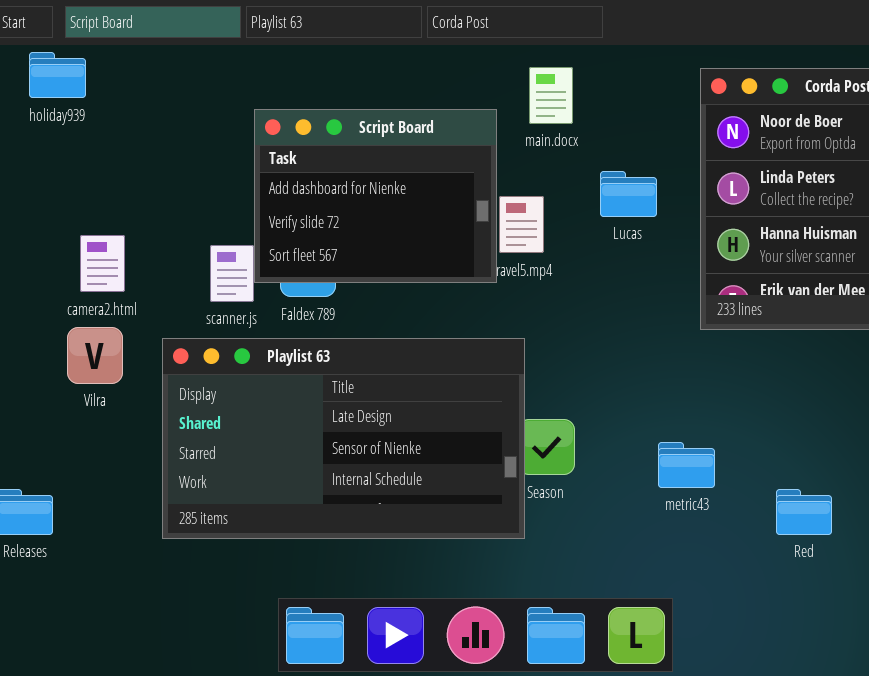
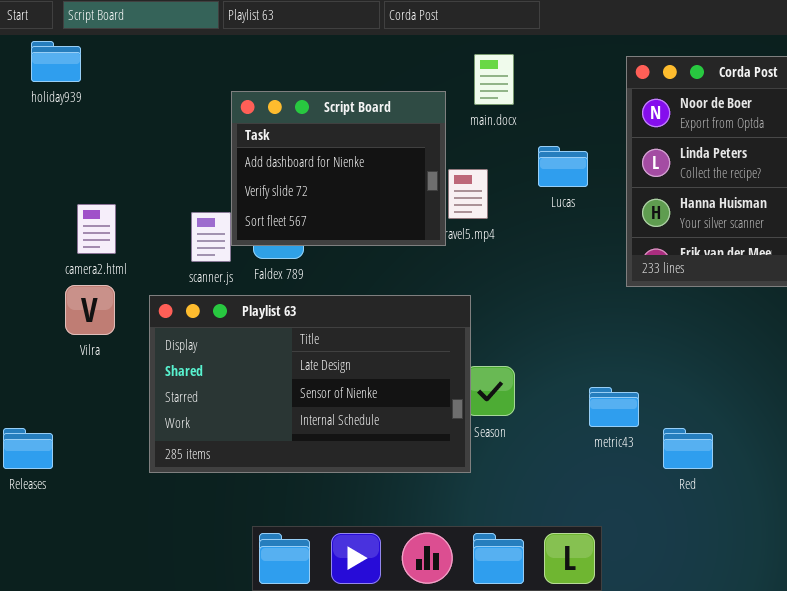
Red: [776,489,832,535] -> [663,428,713,469], moved

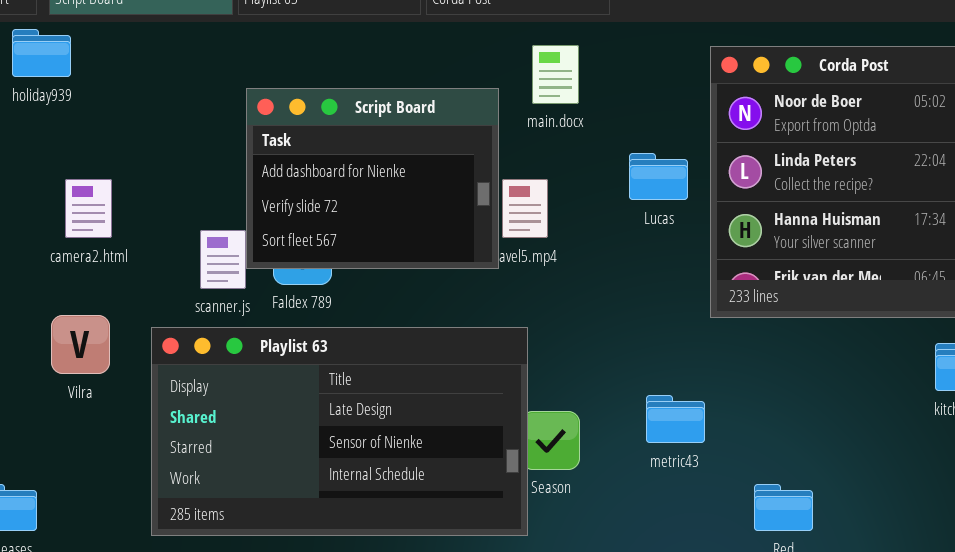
Lucas: [538,146,588,187] -> [629,153,688,200], moved
camera2.html: [77,204,116,254] -> [65,179,112,238], moved
metric43: [589,387,639,427] -> [646,395,705,443], moved

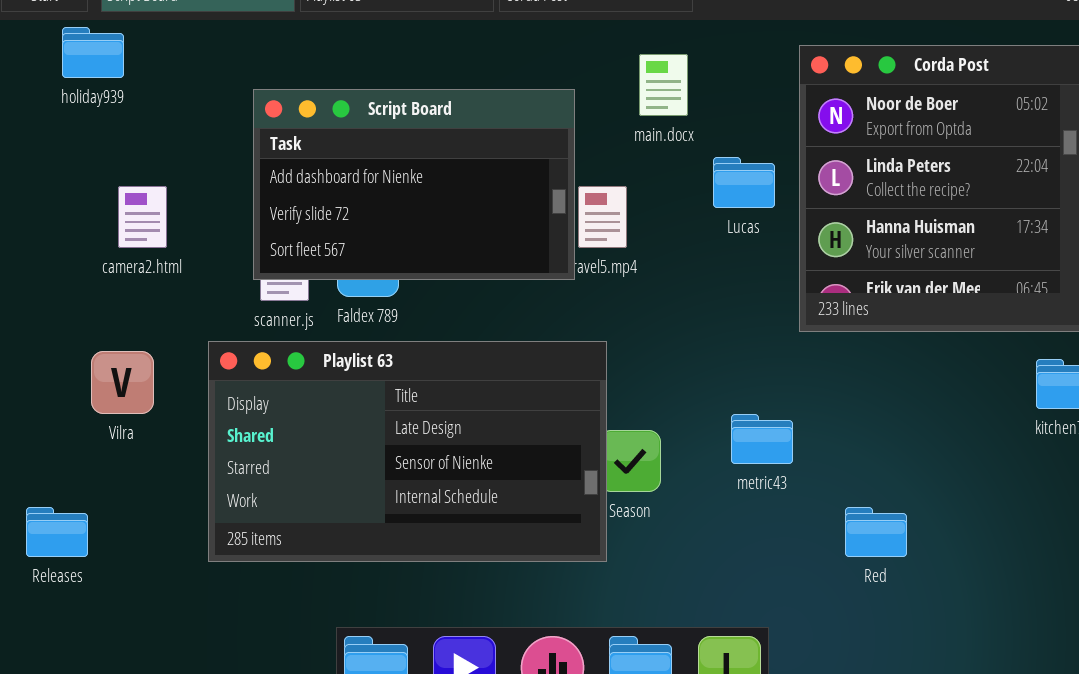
main.docx: [532,45,579,104] -> [639,54,688,116], moved
Script Board: [246,88,499,269] -> [253,89,575,280], resized
Vilra: [51,315,110,374] -> [91,351,154,414], moved

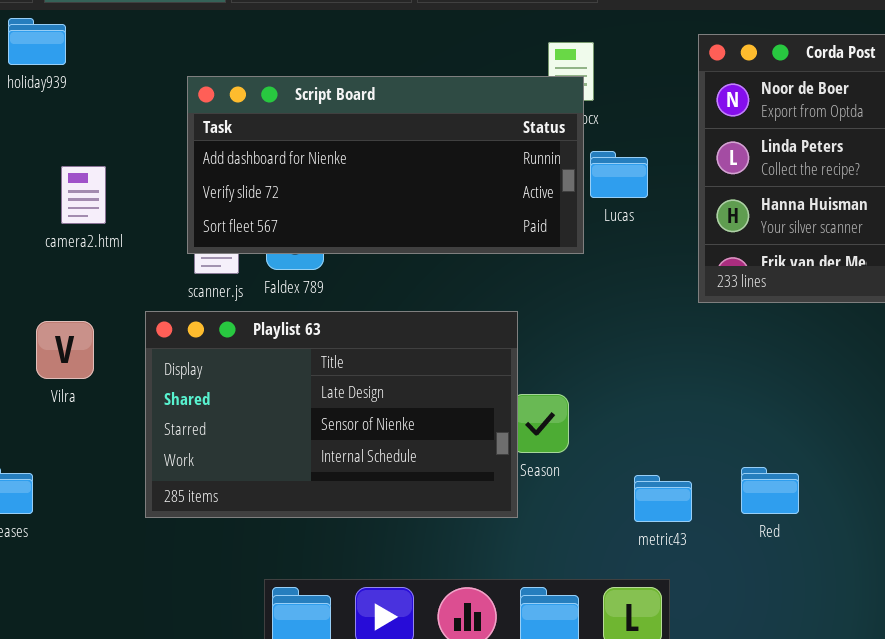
Script Board: [253,89,575,280] -> [187,76,584,254], resized
Lucas: [713,157,775,208] -> [590,151,648,198], moved
metric43: [731,414,793,464] -> [634,475,692,522], moved

